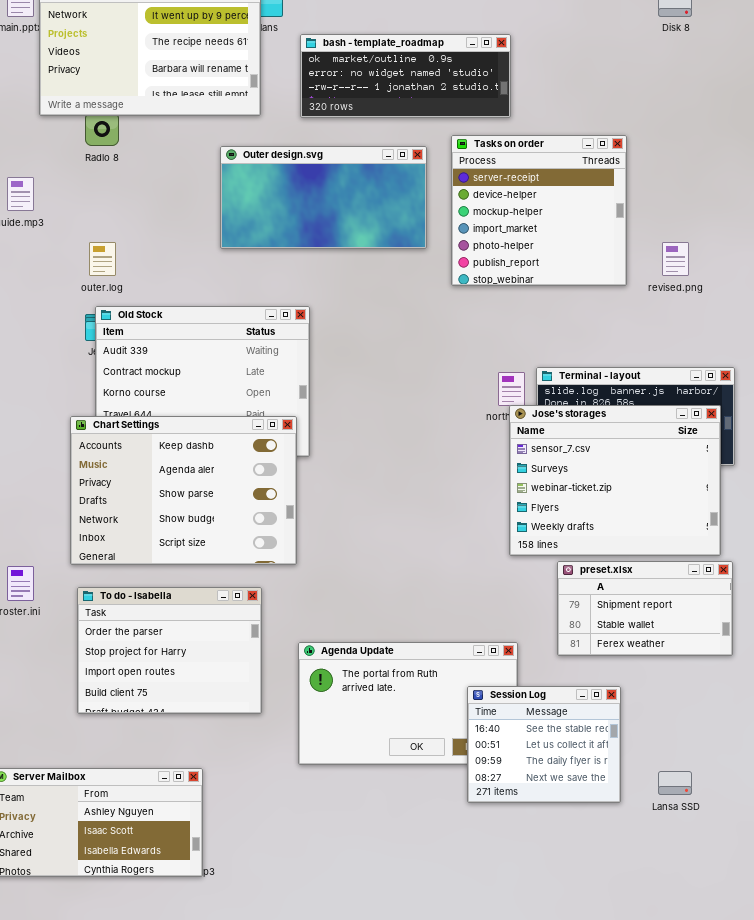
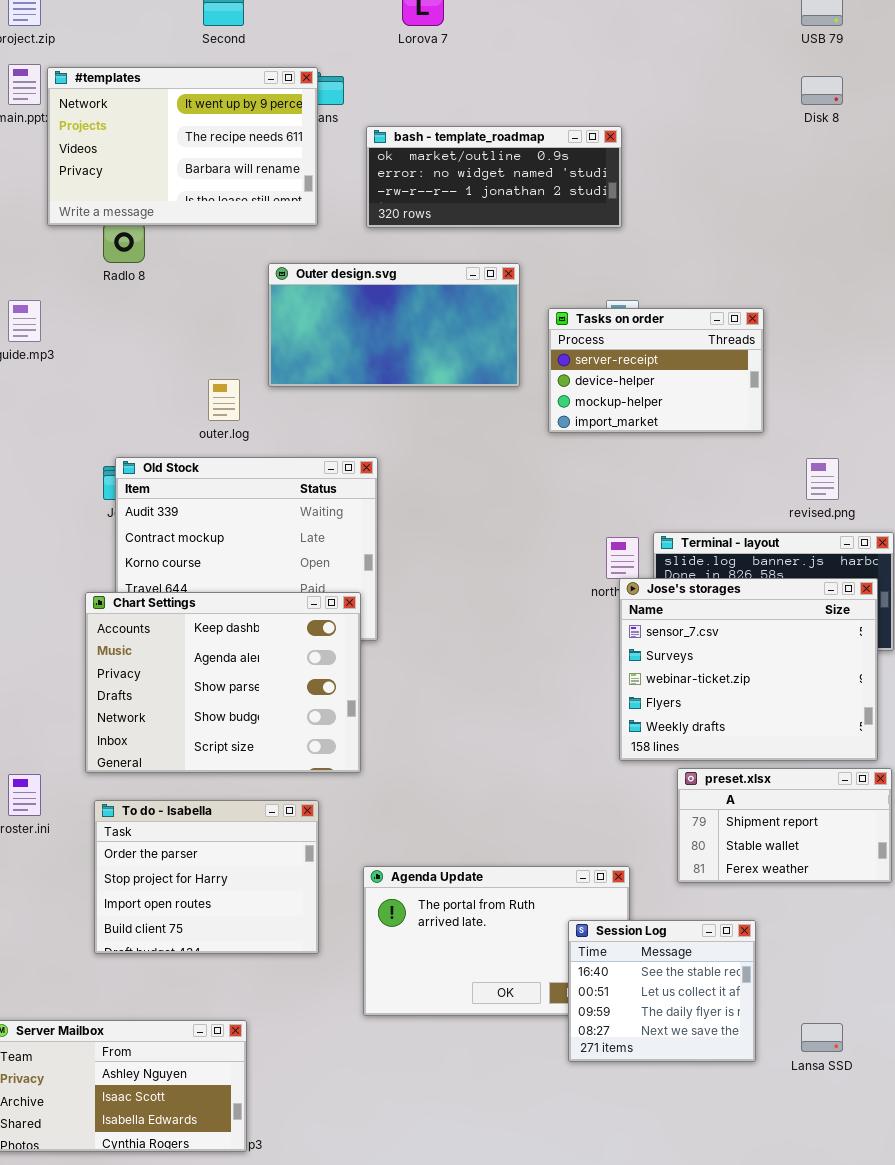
Tasks on order: [451,135,627,286] -> [548,308,764,433], resized
outer.log: [89,242,116,276] -> [208,379,240,421], moved
revised.png: [662,242,689,276] -> [806,458,839,500], moved

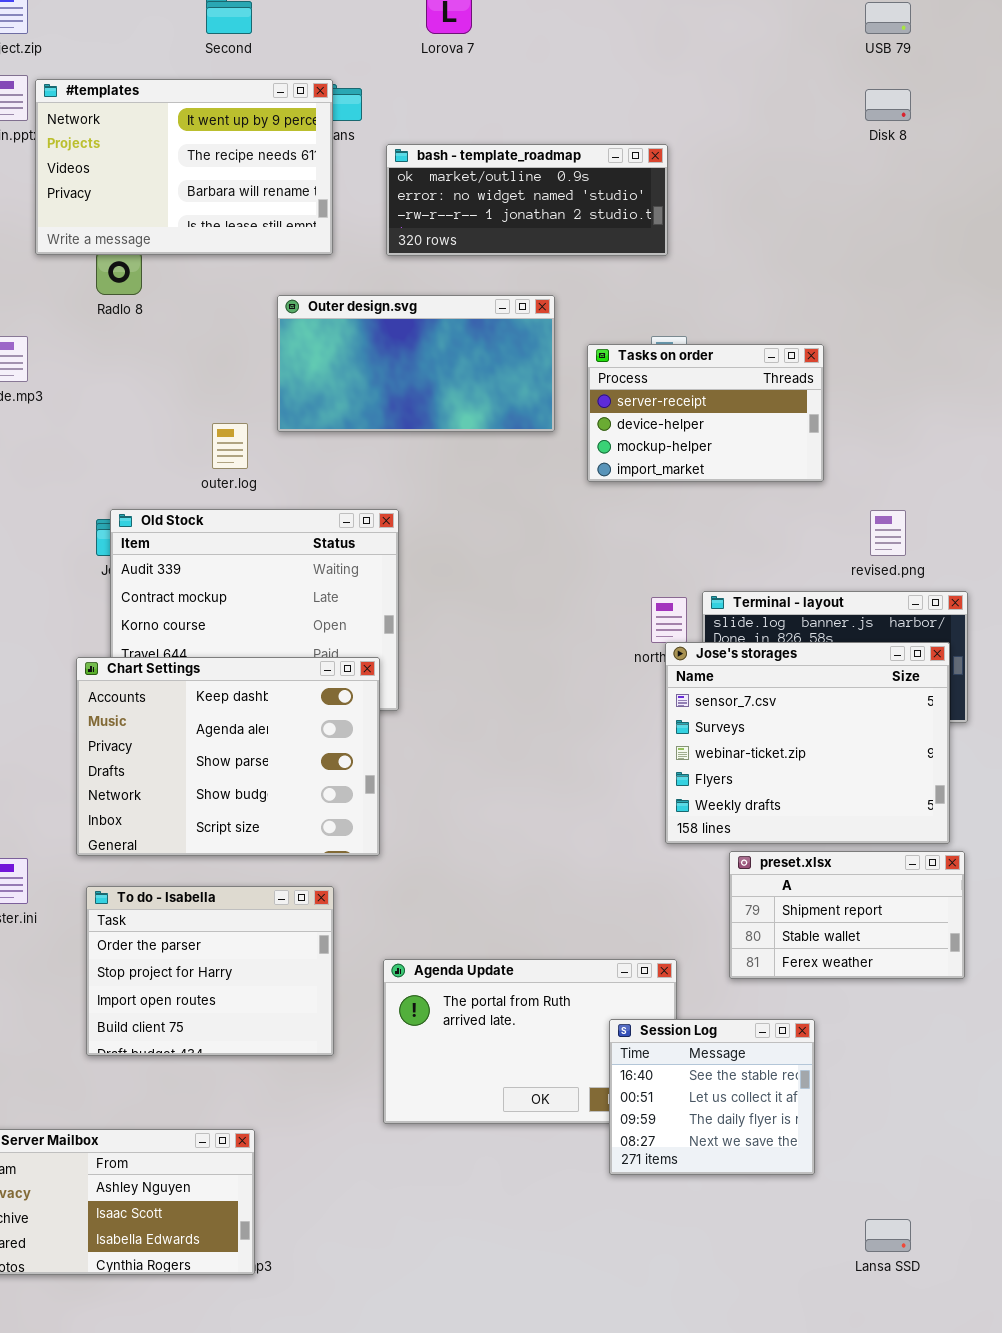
Lansa SSD: [801,1023,843,1052] -> [865,1219,911,1252], moved

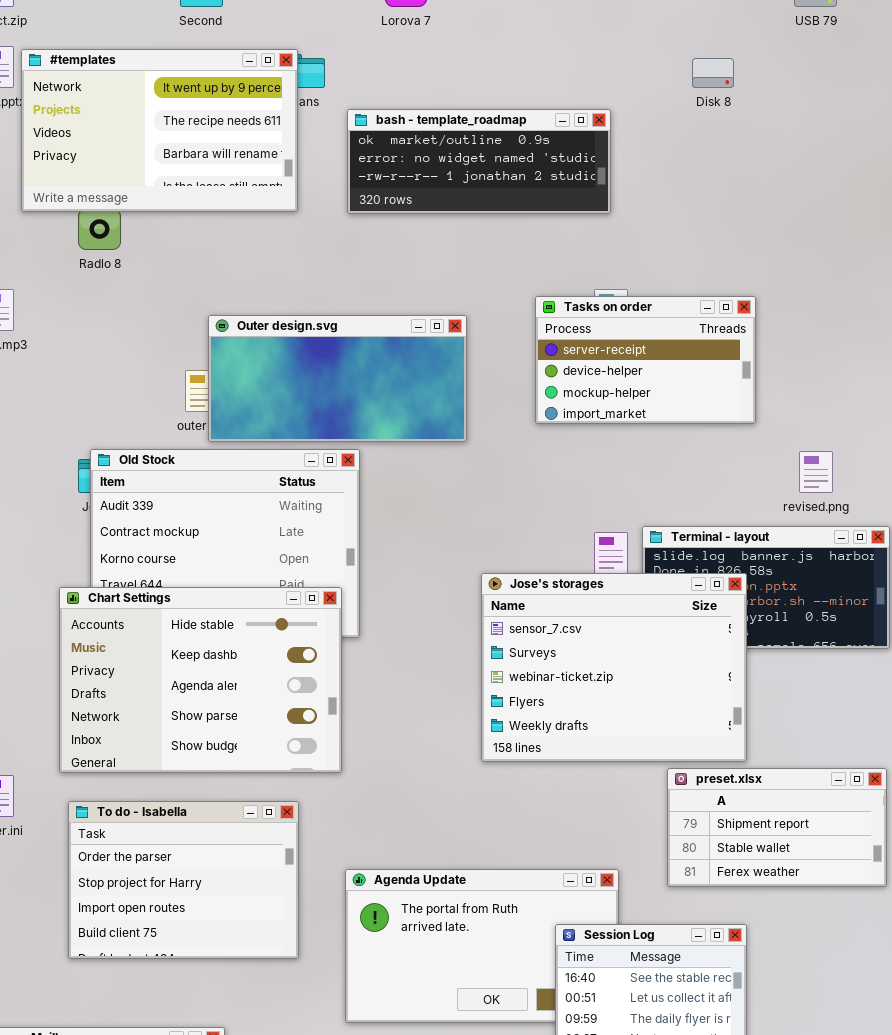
Disk 8: [865,89,911,121] -> [692,58,734,88], moved
Outer design.svg: [277,295,555,432] -> [208,315,467,442], moved
Jose's storages: [665,642,950,844] -> [481,573,747,762], moved
Chart Settings: [76,657,380,856] -> [59,587,342,773], scrolled up 1 row

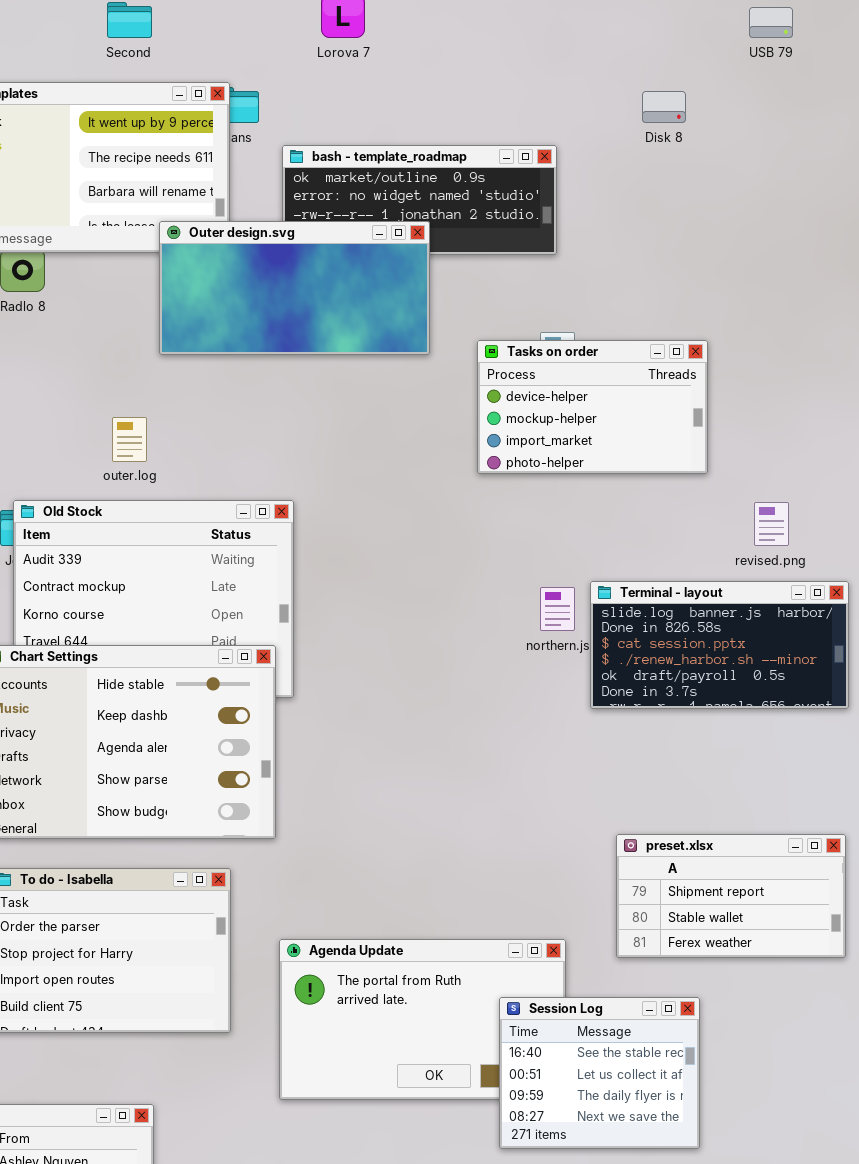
Tasks on order: [535,296,756,424] -> [477,340,708,474], scrolled down 1 row
Outer design.svg: [208,315,467,442] -> [159,221,430,355], moved
Jose's storages: [481,573,747,762] -> none, closed

